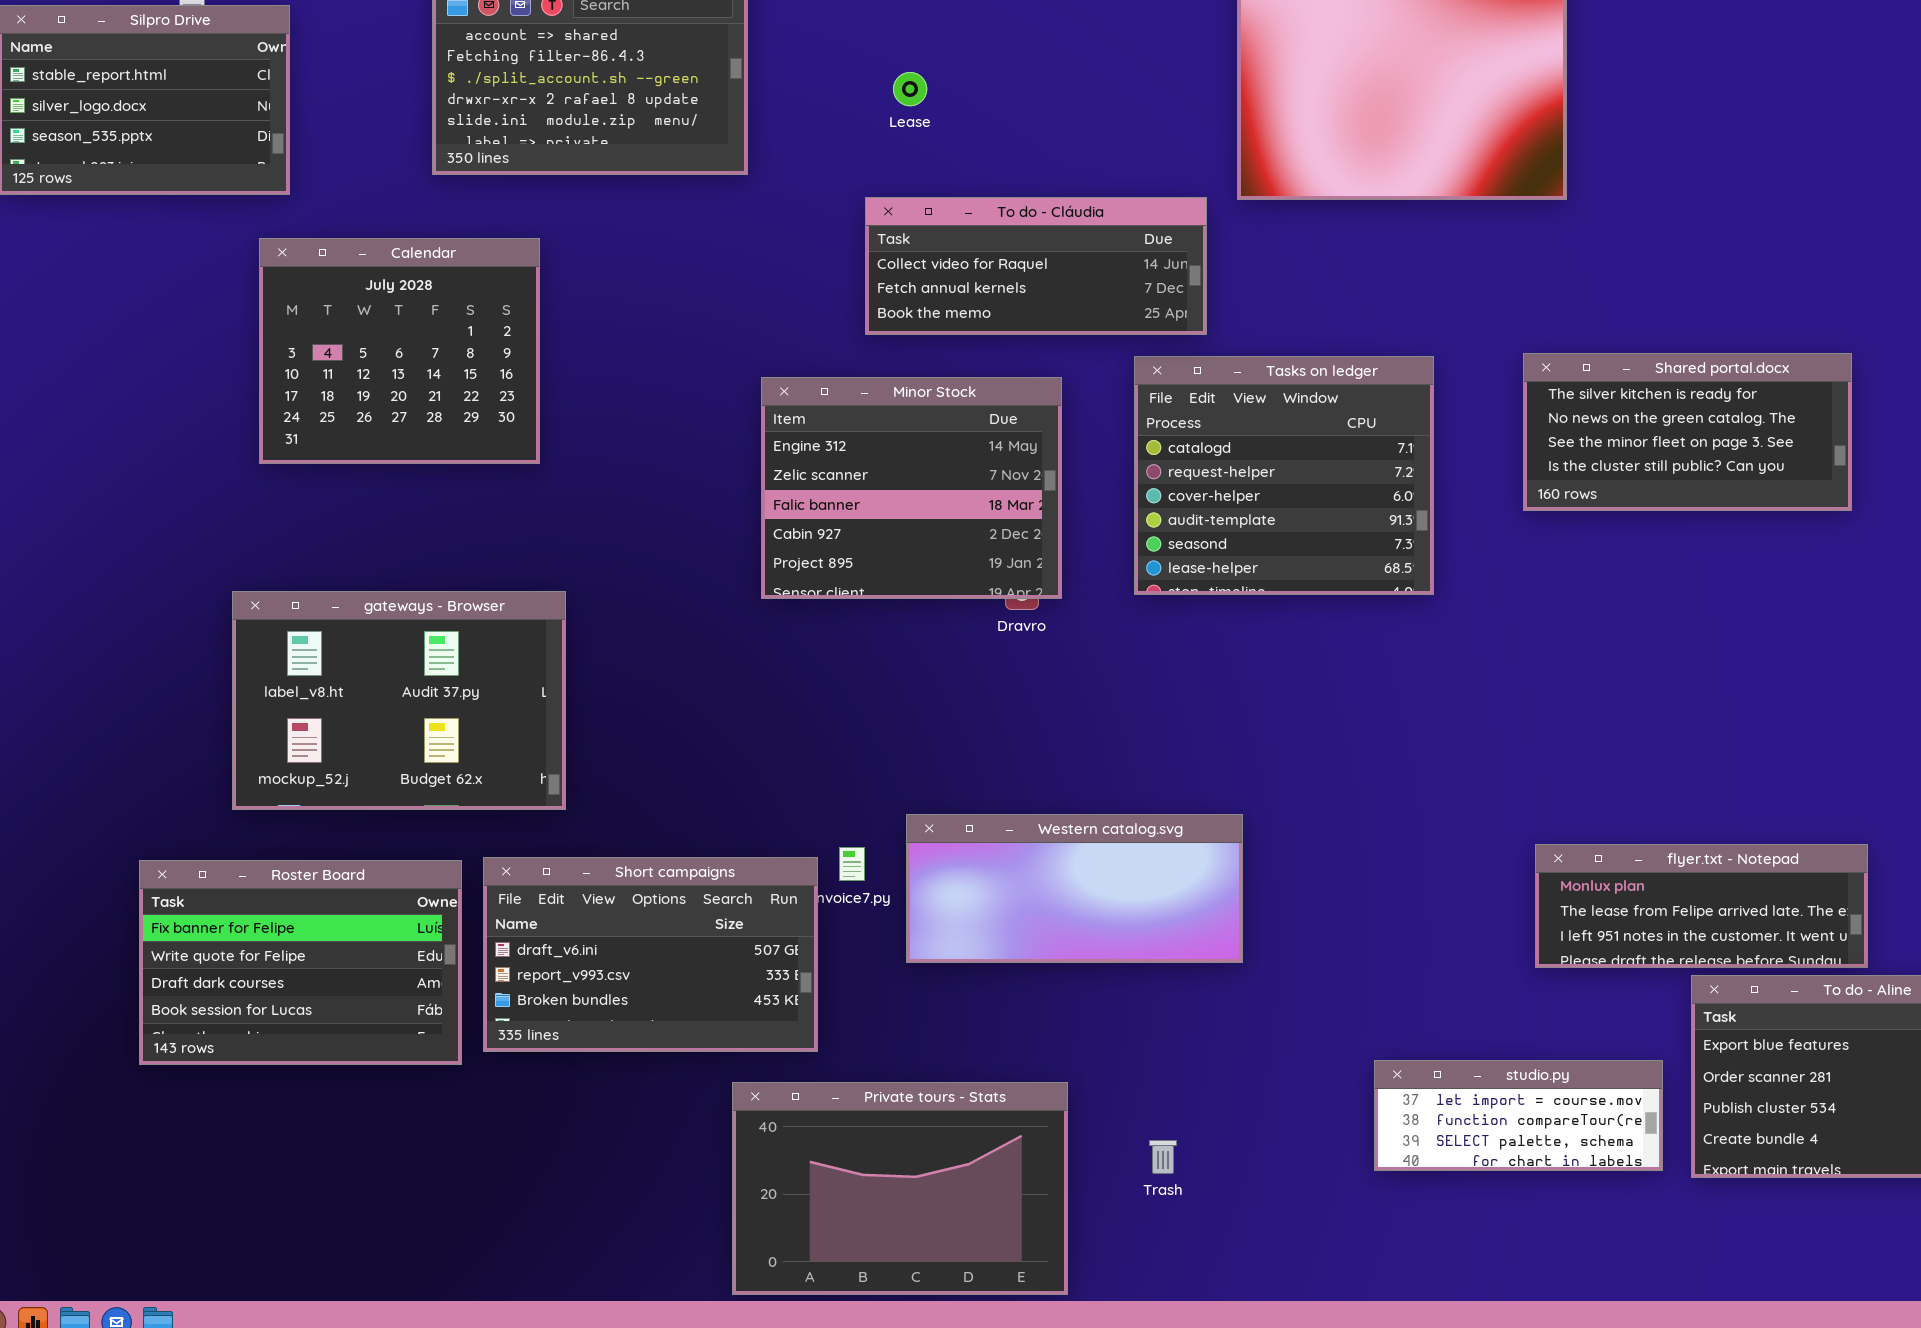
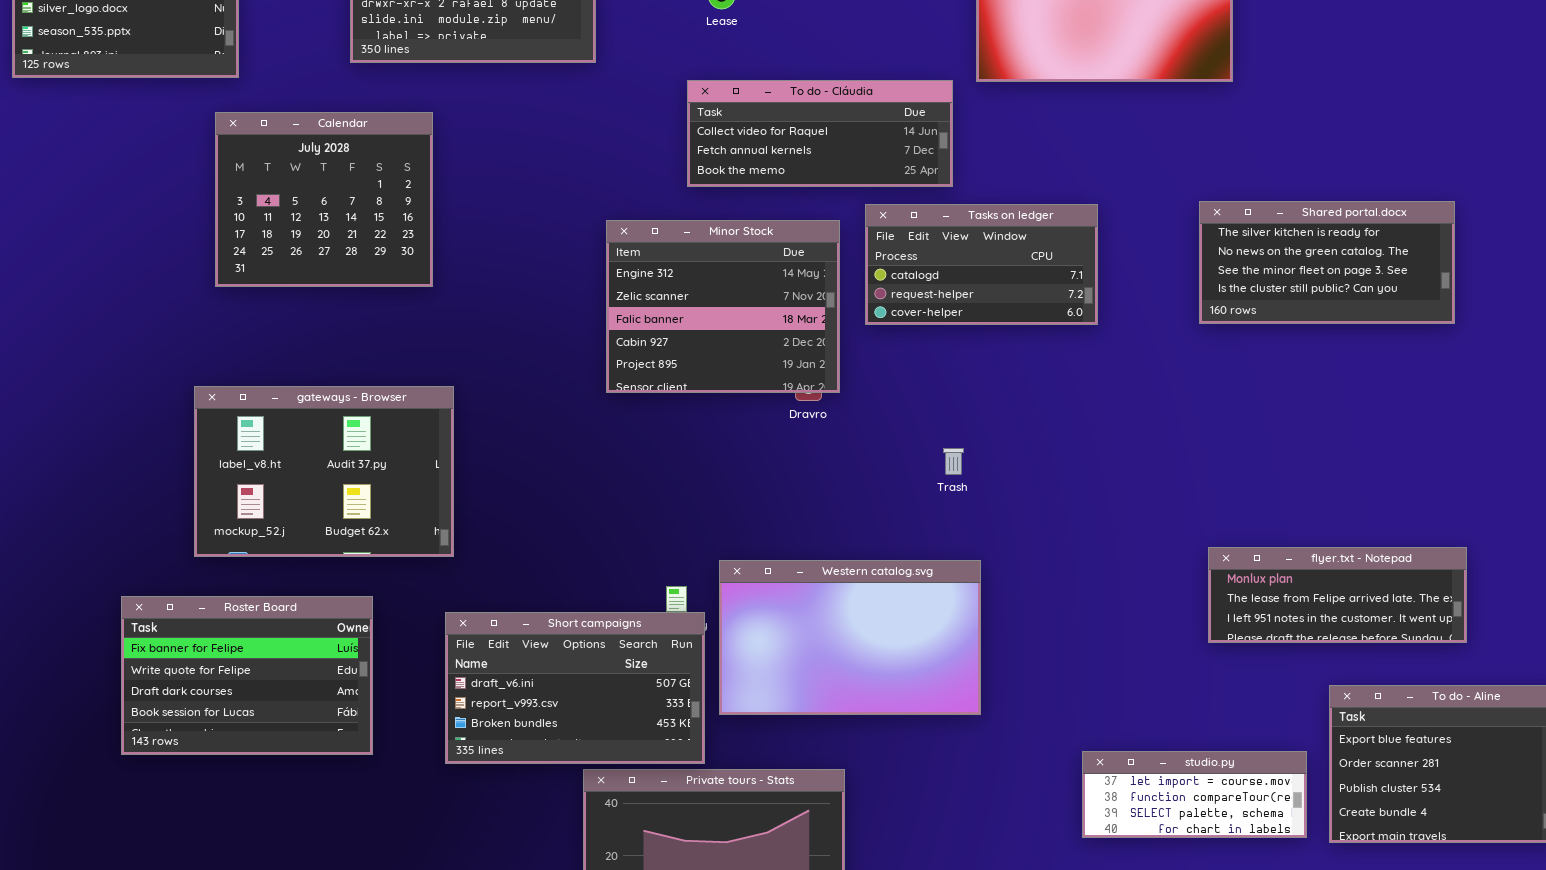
Tasks on ledger: [1134,356,1434,595] -> [865,204,1098,325], moved, resized
Western catalog.svg: [906,814,1243,963] -> [719,560,981,715], resized
flyer.txt - Notepad: [1535,844,1868,968] -> [1208,547,1467,643], moved
Short campaigns: [483,857,818,1052] -> [445,612,705,764], moved
Trash: [1149,1140,1177,1174] -> [943,448,964,475], moved

